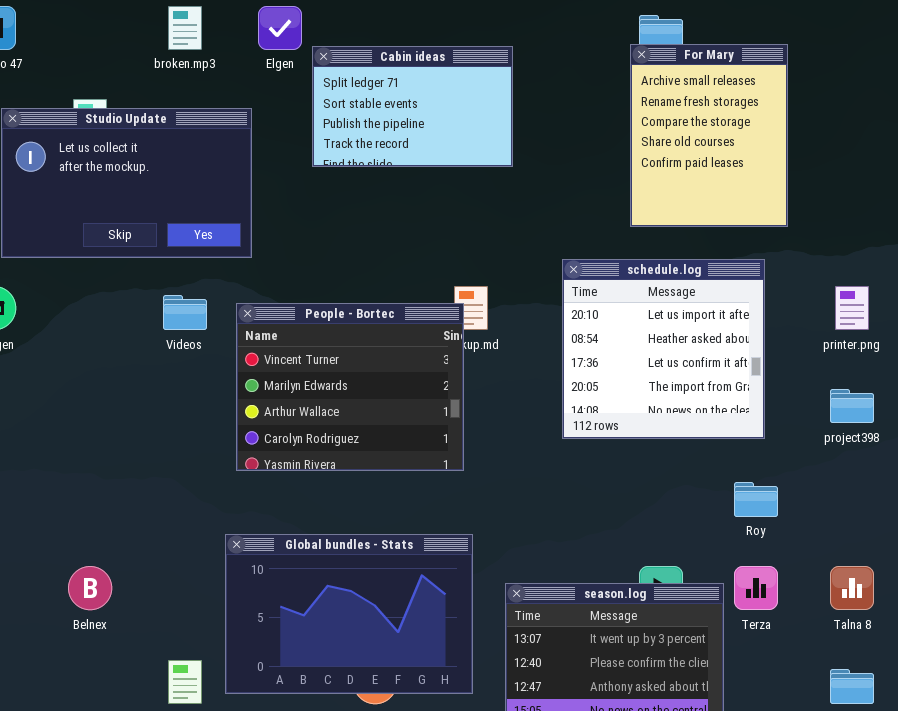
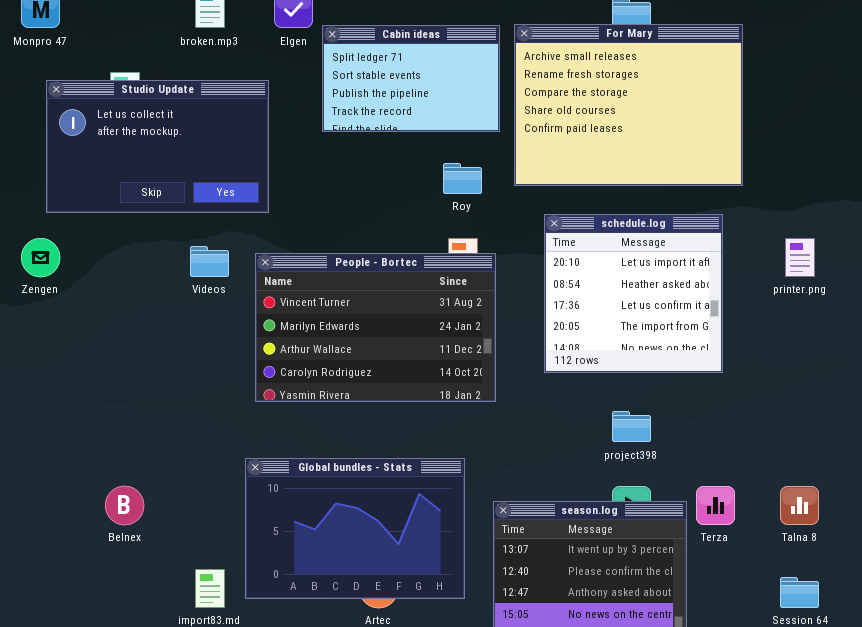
For Mary: [630,44,788,227] -> [514,24,743,186], resized
People - Bortec: [236,303,464,471] -> [255,253,496,402], resized
project398: [830,389,874,423] -> [612,411,651,442], moved
Roy: [734,482,778,517] -> [443,163,482,194], moved

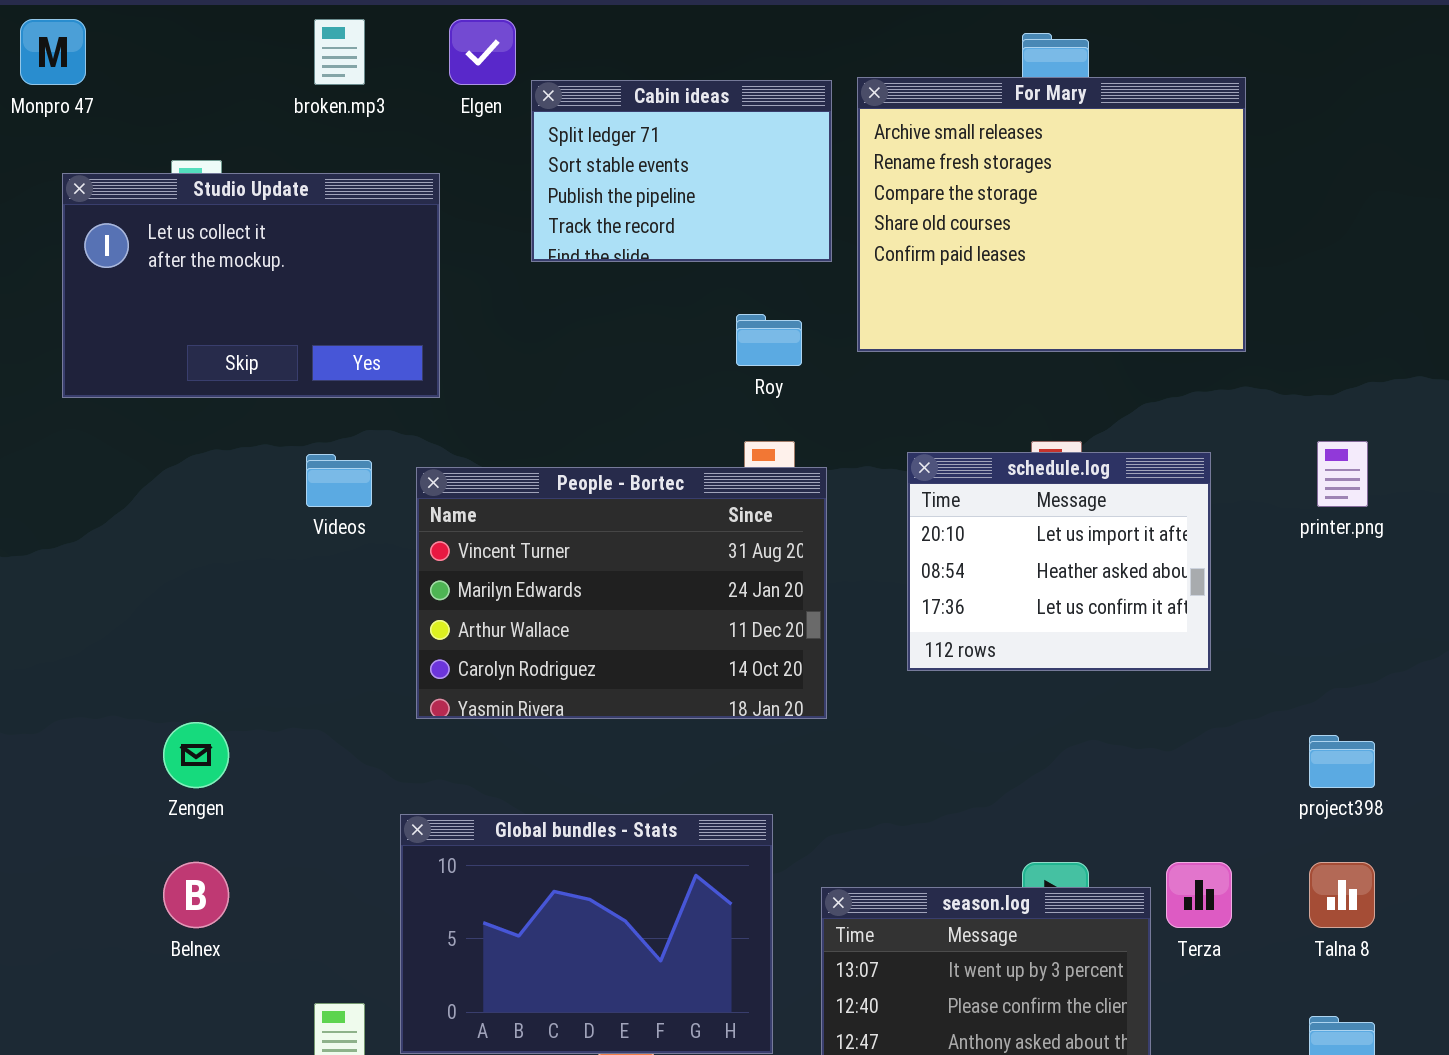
schedule.log: [544,214,723,373] -> [907,452,1211,671], resized
Zengen: [21,238,60,277] -> [163,722,229,788], moved
project398: [612,411,651,442] -> [1309,735,1375,788], moved

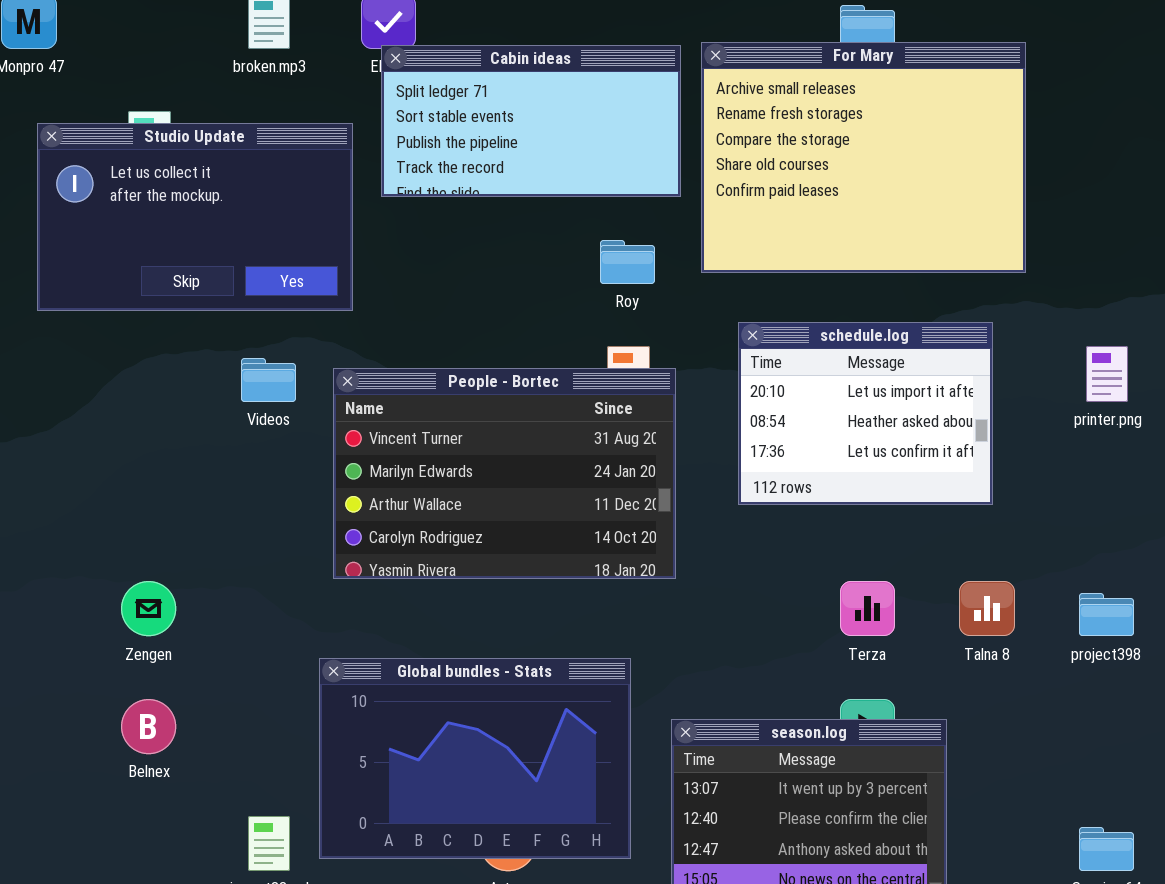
Cabin ideas: [531,80,832,262] -> [381,45,681,197], resized
schedule.log: [907,452,1211,671] -> [738,322,993,505], moved
Terza: [1166,862,1232,928] -> [840,581,895,636], moved
Talna 8: [1309,862,1375,928] -> [959,581,1015,636], moved

